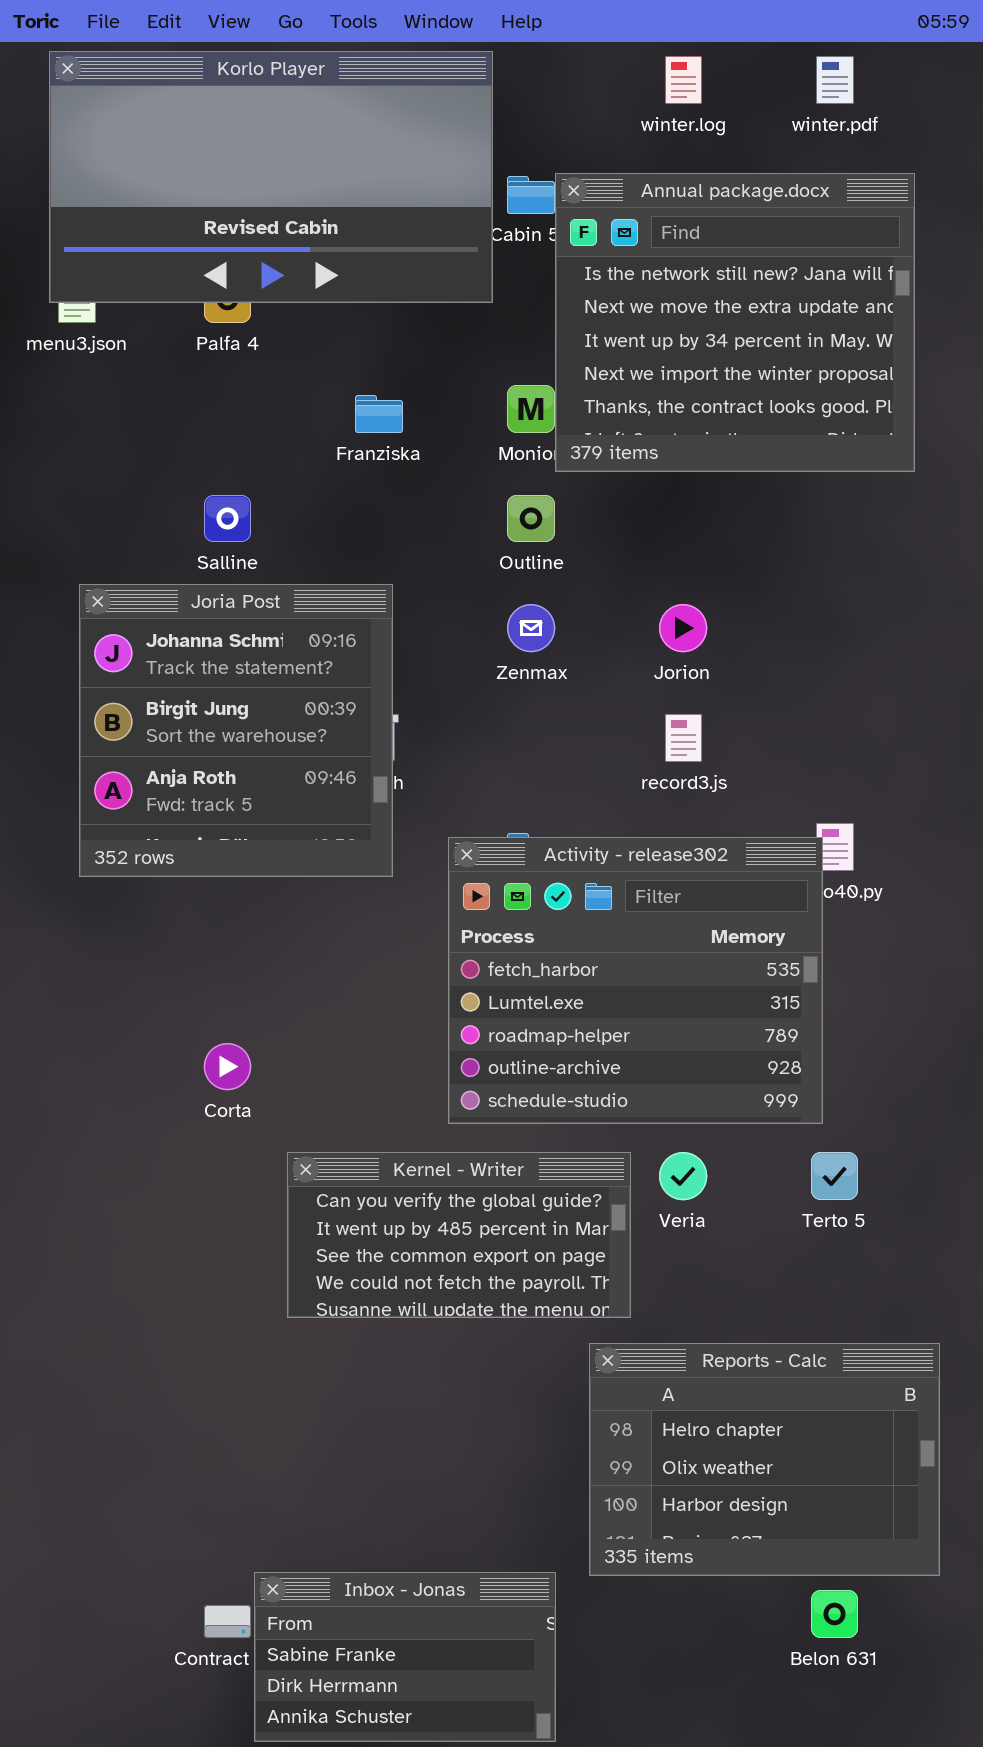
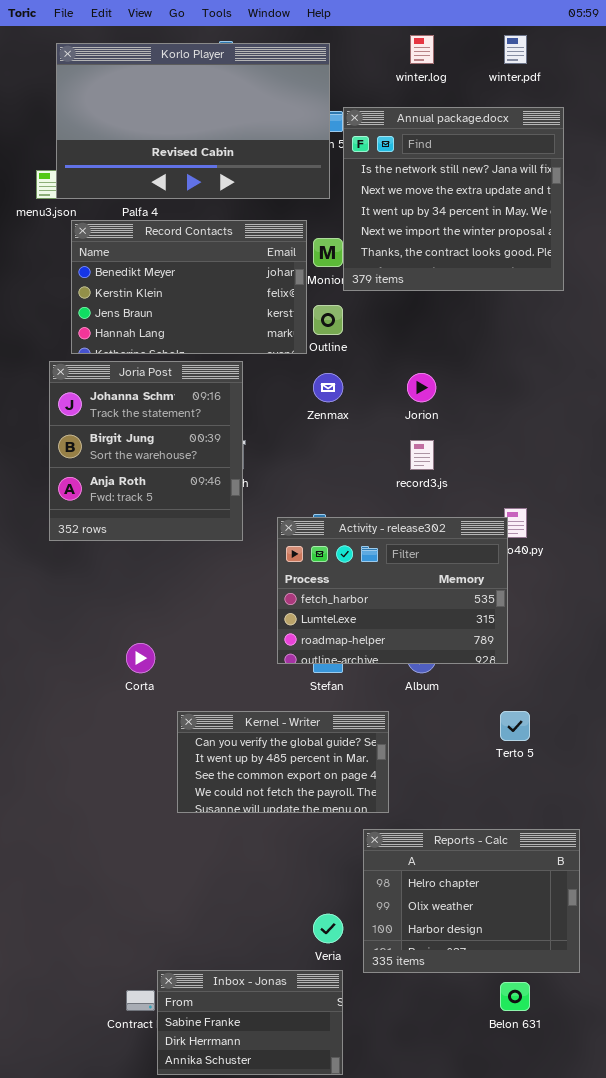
Korlo Player: [49,51,493,303] -> [56,43,330,199], moved
Record Contacts: none -> [71,220,307,354], opened
Activity - release302: [448,837,823,1124] -> [277,517,508,664], resized
Veria: [659,1152,707,1200] -> [313,914,343,943], moved

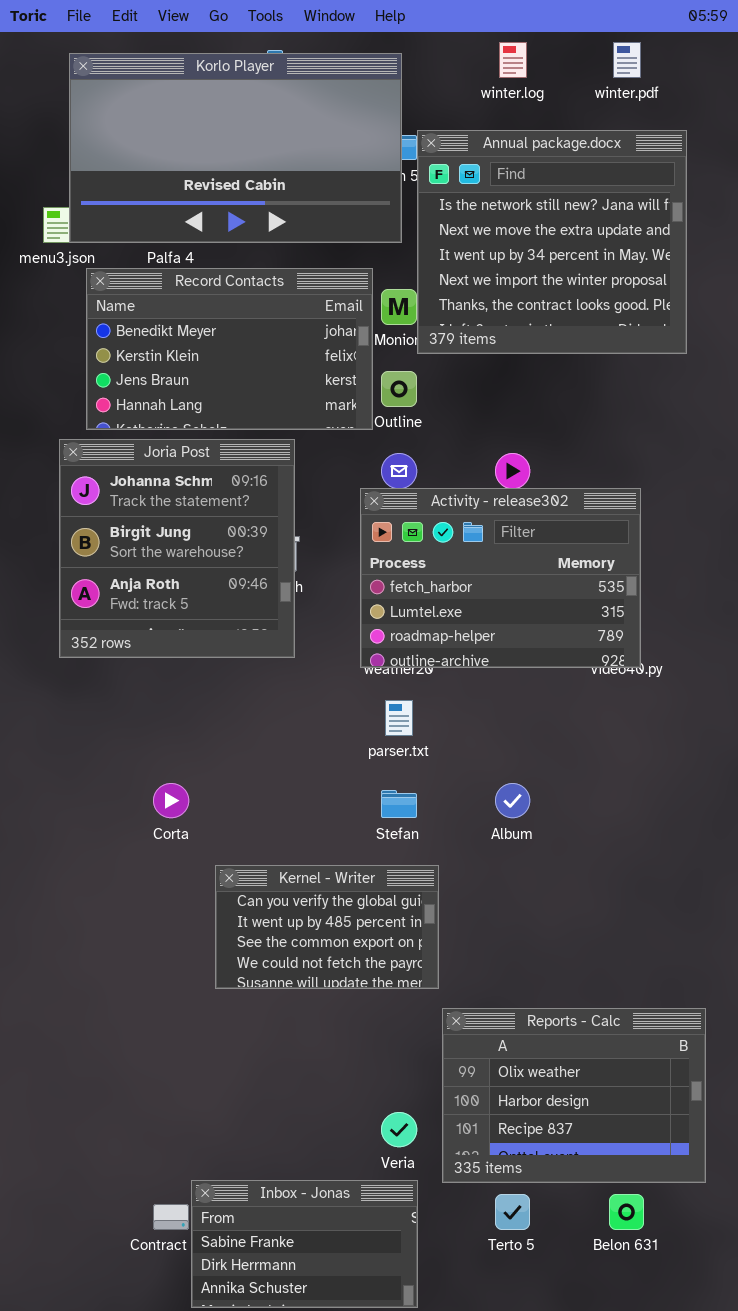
Activity - release302: [277,517,508,664] -> [360,488,641,668], moved
Kernel - Writer: [177,711,389,813] -> [215,865,439,989], resized
Terto 5: [500,711,530,741] -> [495,1194,530,1230], moved
Reports - Calc: [363,829,580,973] -> [442,1008,706,1183], scrolled down 1 row

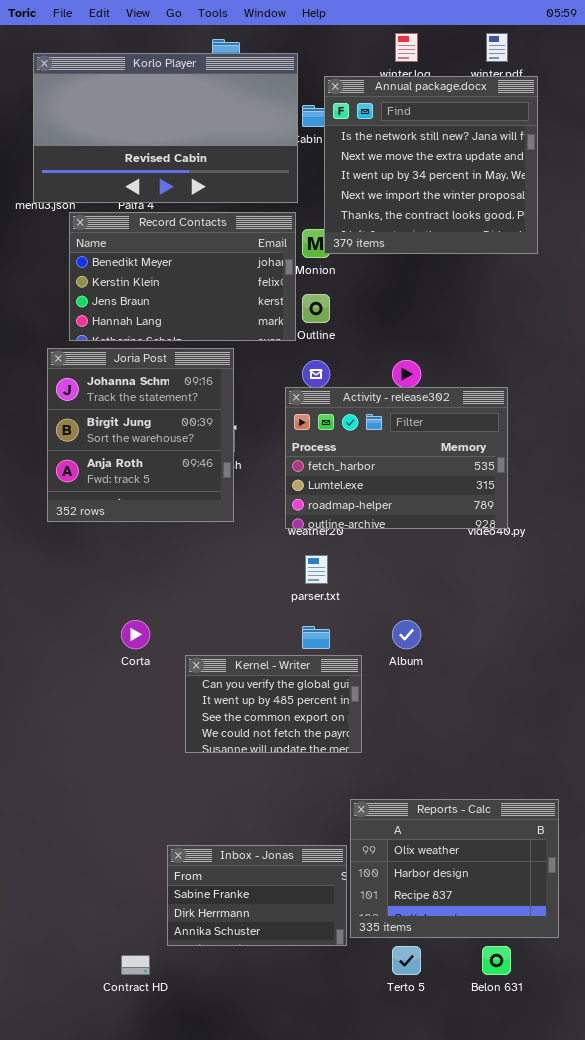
Korlo Player: [69,53,402,243] -> [33,53,298,203], moved
Annual package.docx: [417,130,687,354] -> [324,76,538,254], moved
Kernel - Writer: [215,865,439,989] -> [185,655,362,753], moved
Inbox - Jonas: [191,1180,418,1308] -> [167,845,347,946], moved

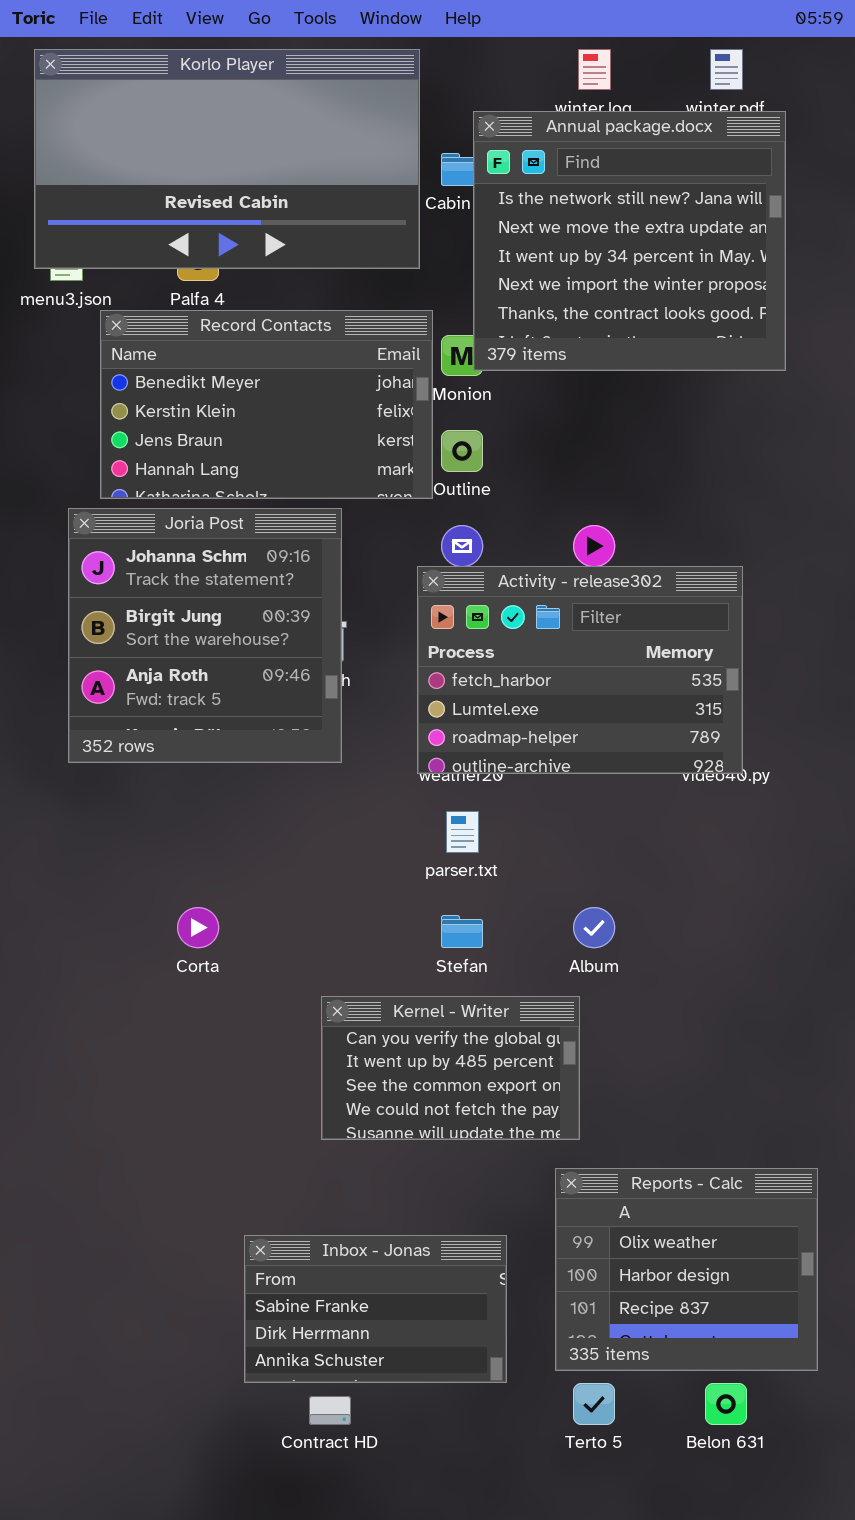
Korlo Player: [33,53,298,203] -> [34,49,420,269], moved
Kernel - Writer: [185,655,362,753] -> [321,996,580,1140], moved
Reports - Calc: [350,799,559,938] -> [555,1168,818,1371], resized
Contract HD: [121,955,150,975] -> [309,1396,351,1425], moved

